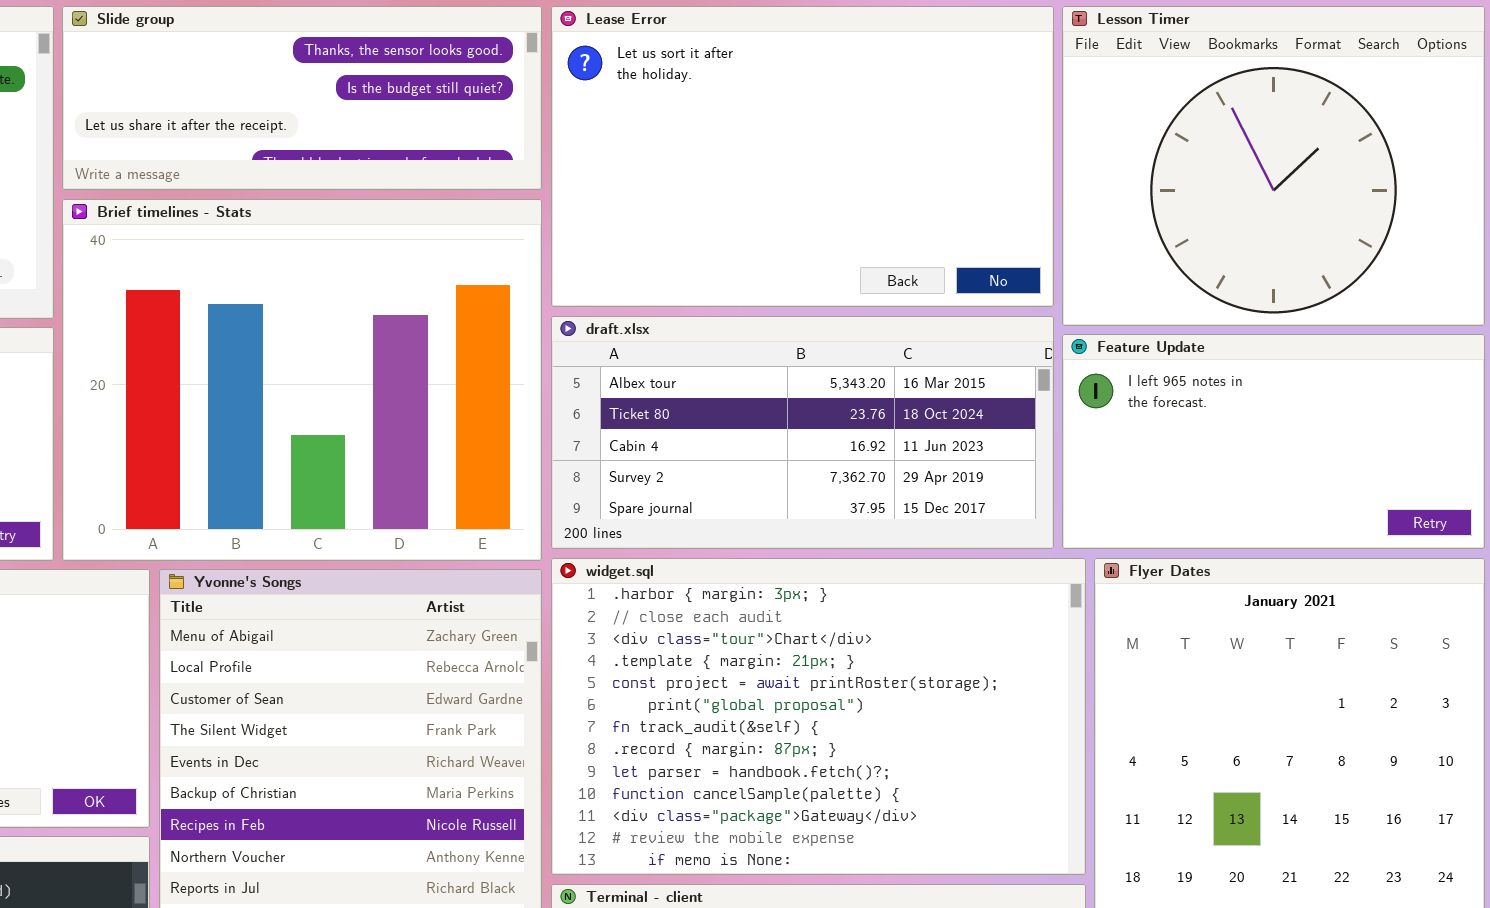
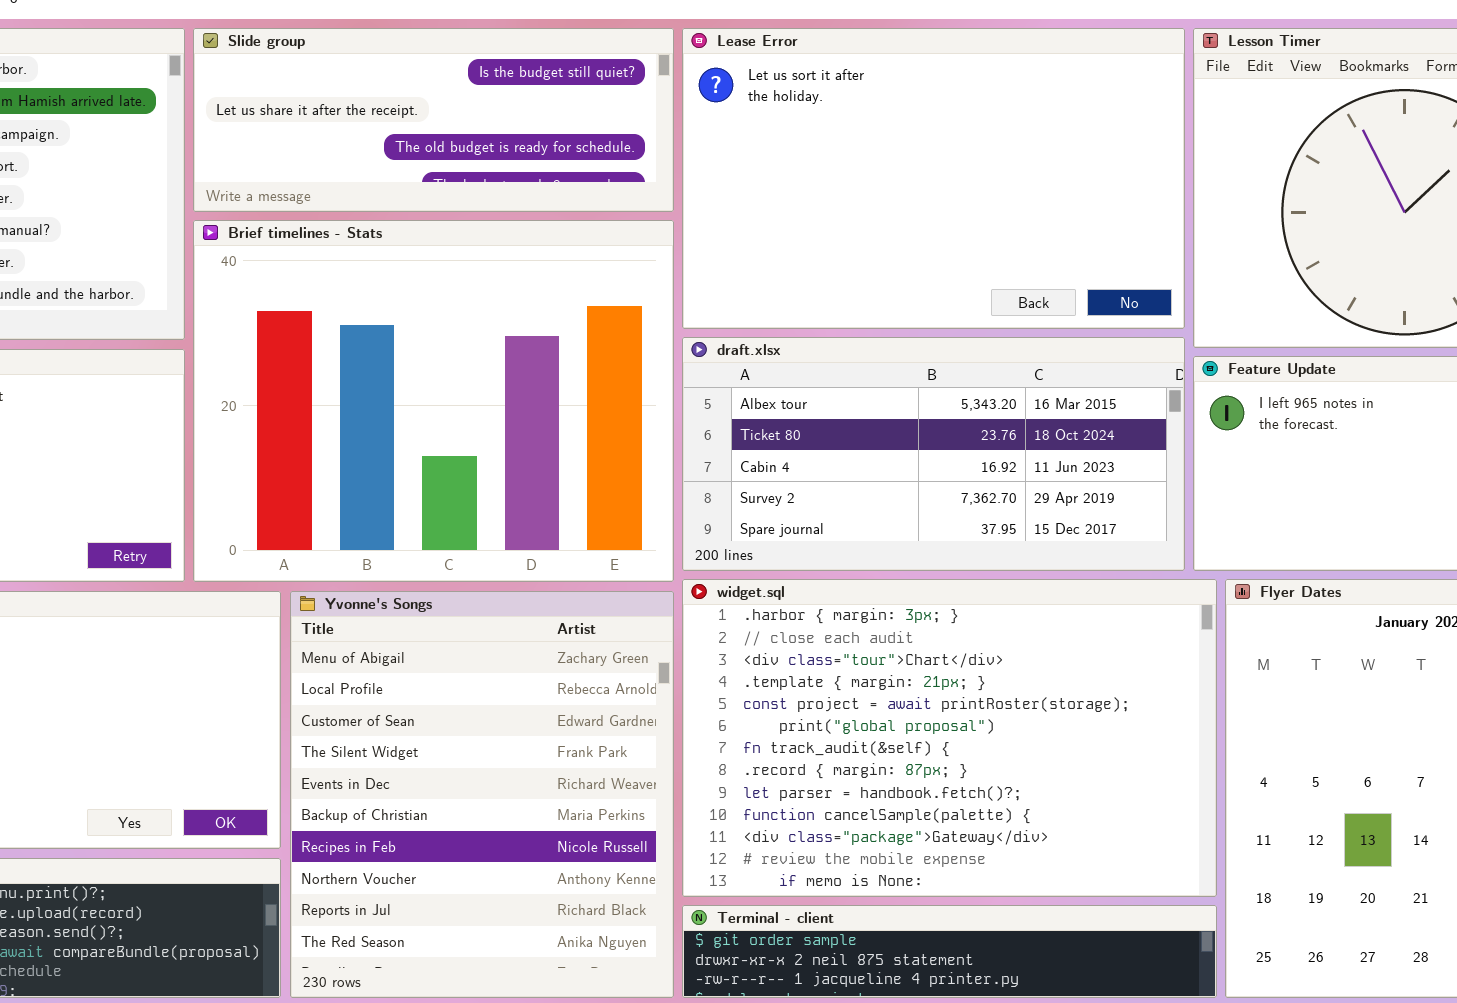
Slide group: [62,6,542,190] -> [193,28,674,212], scrolled down 1 row

